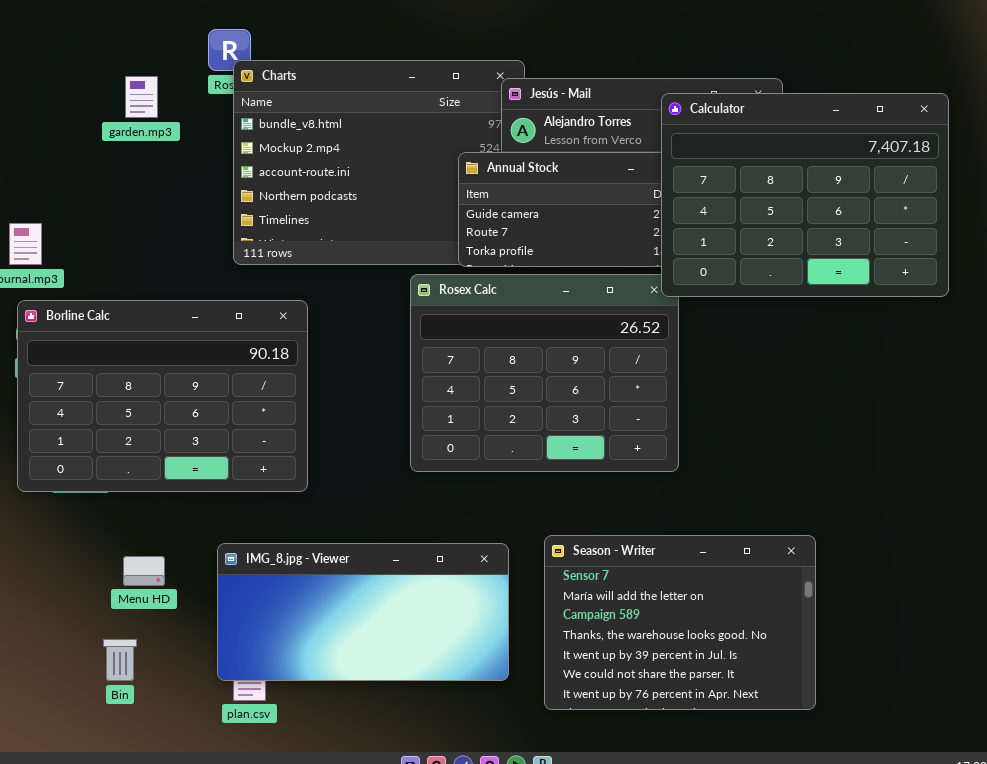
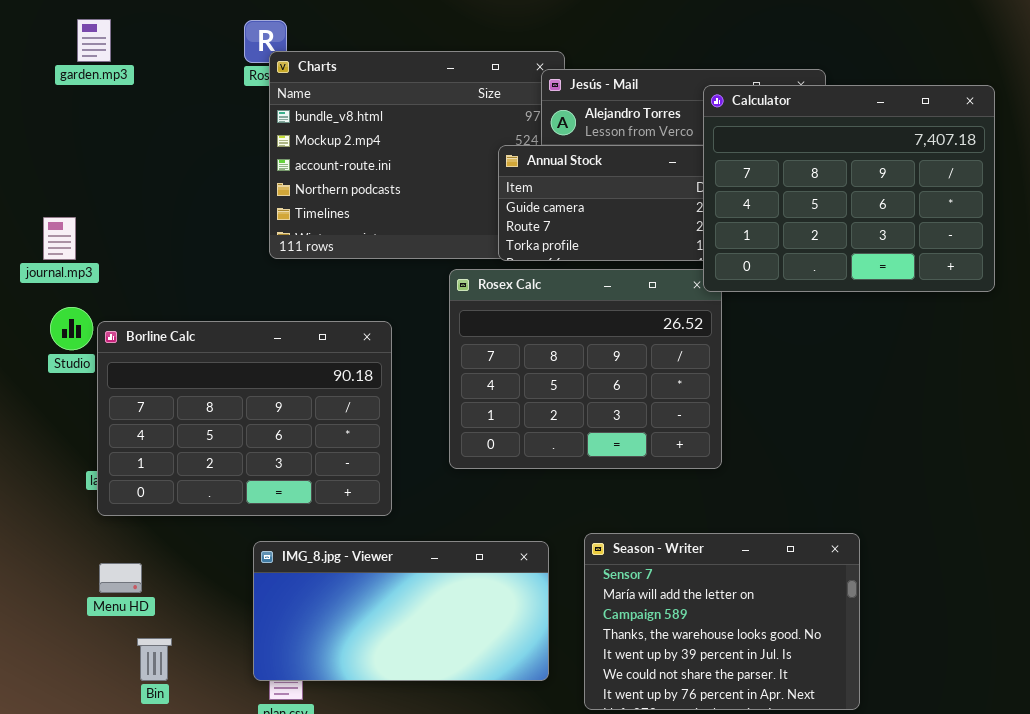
garden.mp3: [125,76,158,118] -> [77,19,111,62], moved
Borline Calc: [17,300,308,492] -> [97,321,392,516], moved
Menu HD: [123,556,165,586] -> [99,563,142,593], moved

